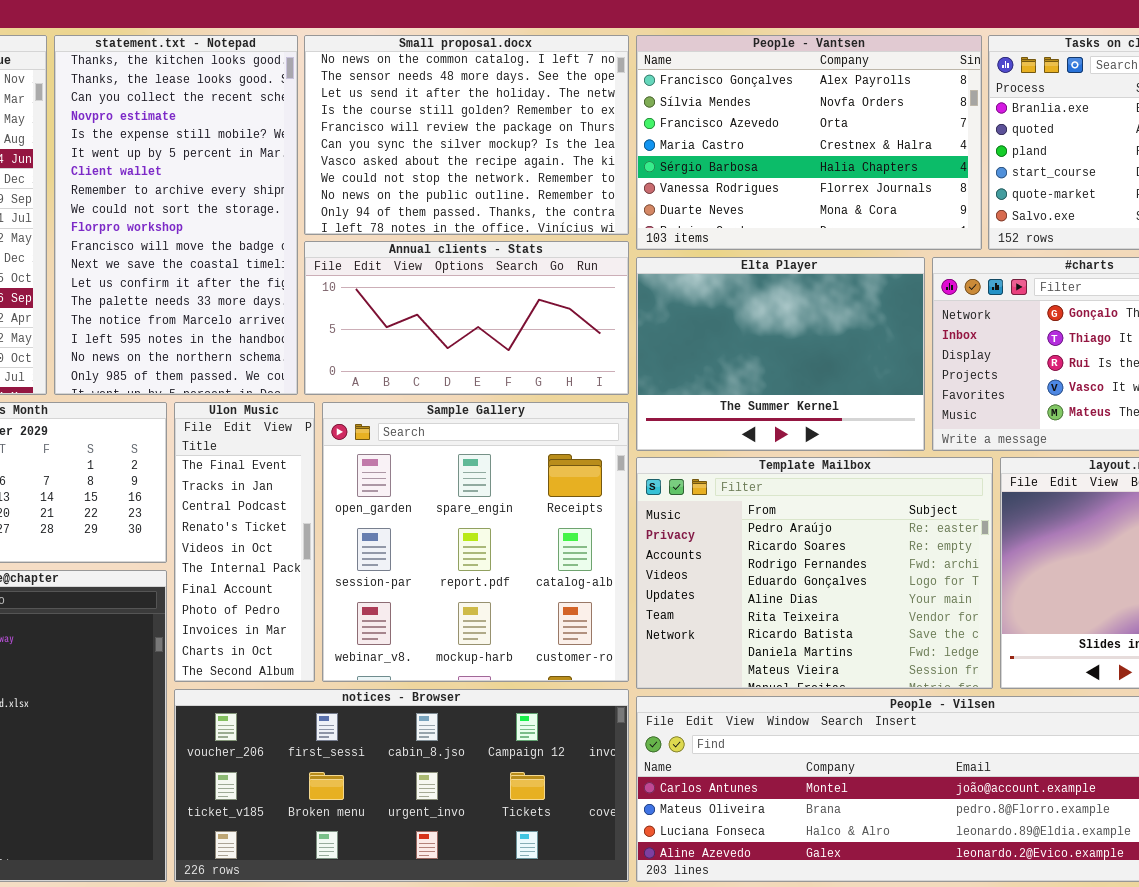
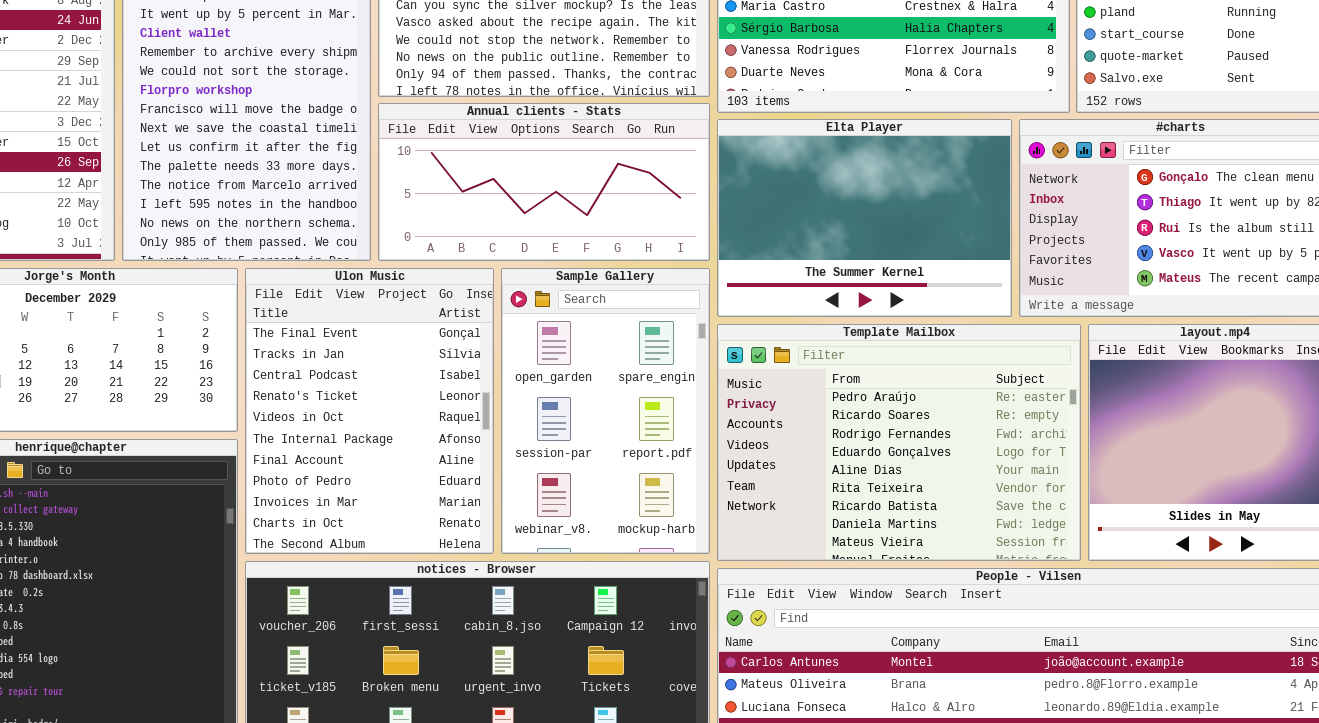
Ulon Music: [174,402,315,682] -> [245,268,494,554], resized
Sample Gallery: [322,402,629,682] -> [501,268,710,554], resized

